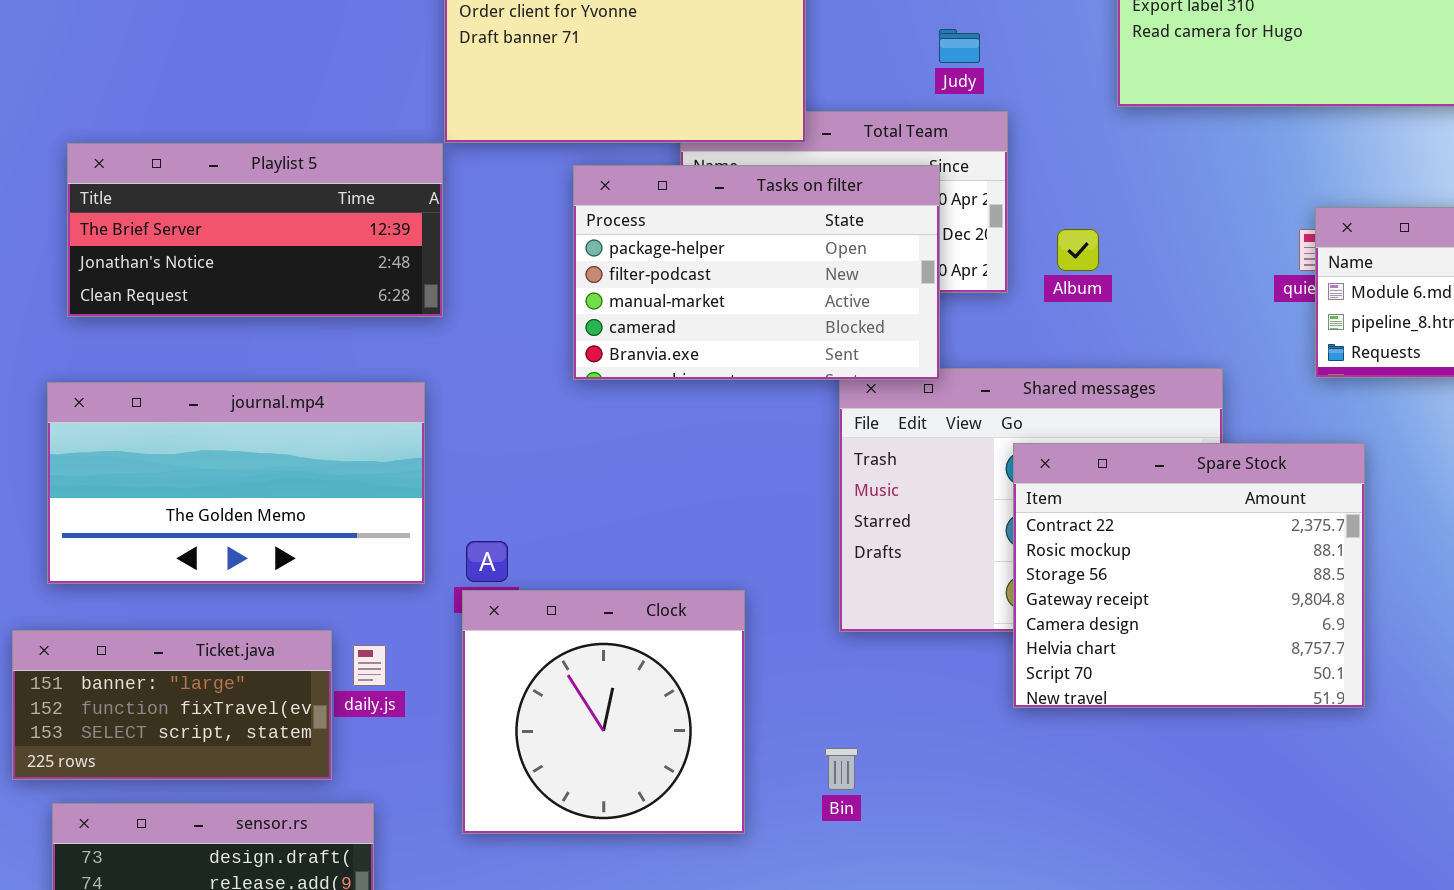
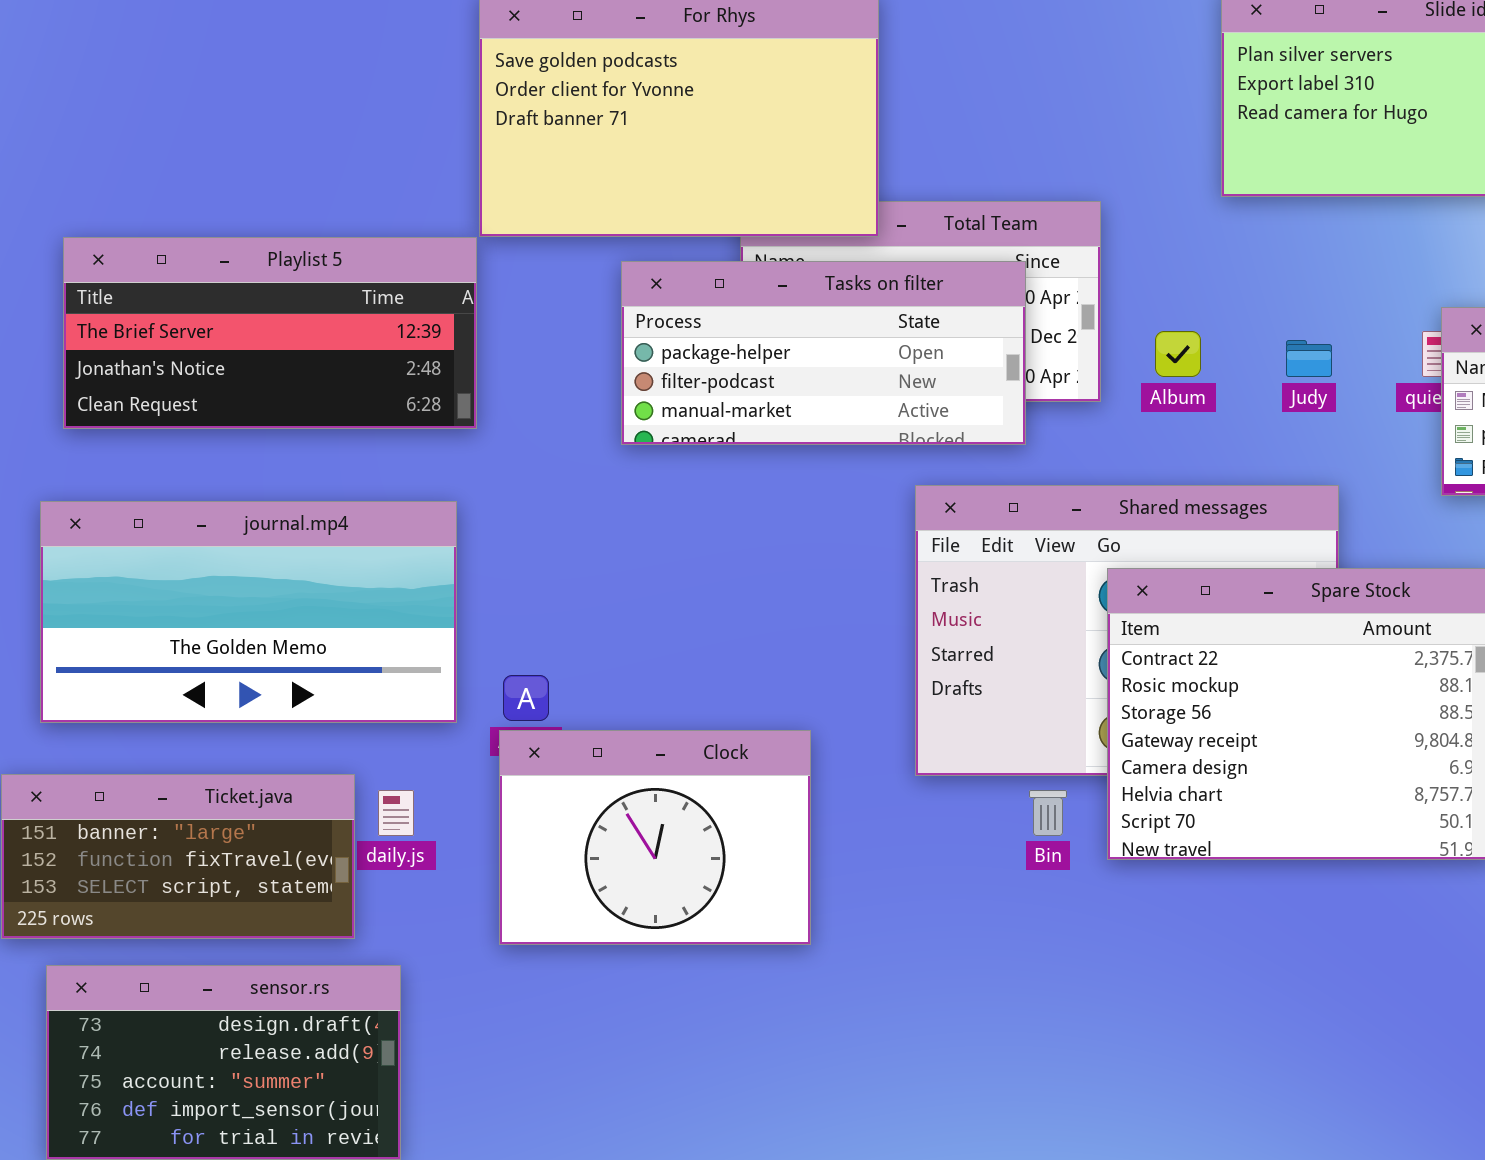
Judy: [939,29,980,63] -> [1286,340,1332,377], moved
Tasks on filter: [573,165,940,380] -> [621,261,1026,445], resized
Clock: [462,590,745,834] -> [499,730,811,945], resized
Bin: [825,748,858,790] -> [1029,790,1067,836], moved

